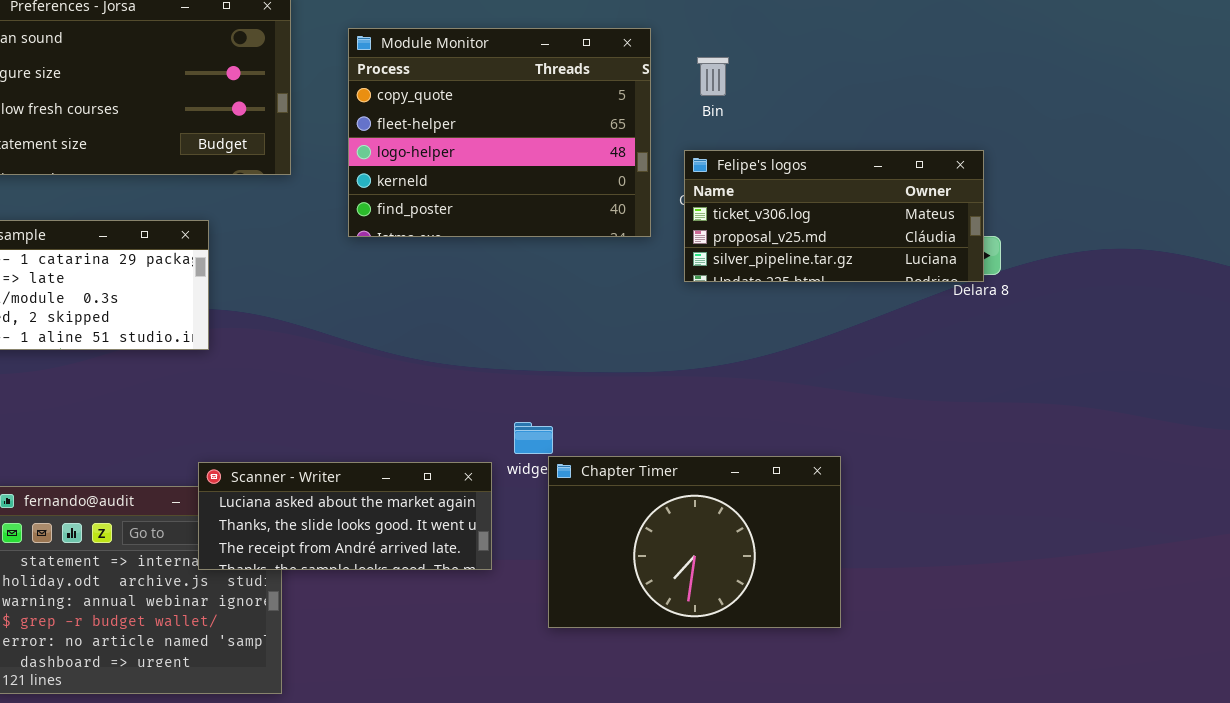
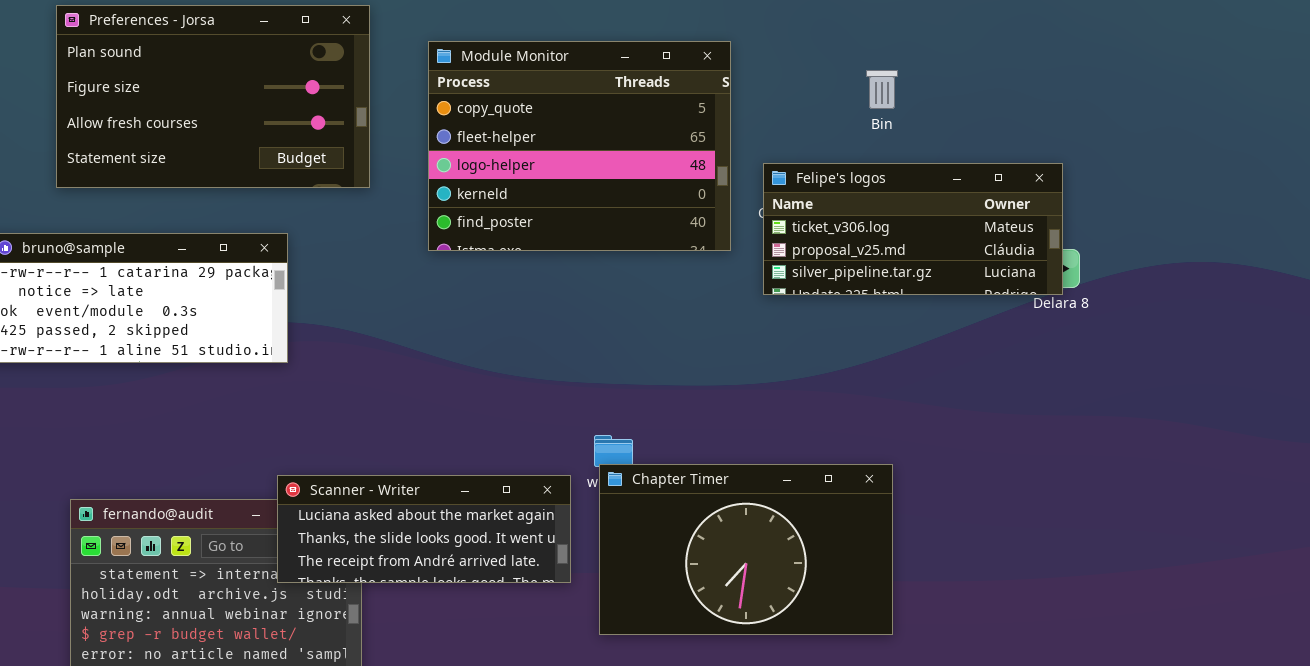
Bin: [697,57,729,96] -> [866,70,898,109], moved
Chapter Timer: [548,456,841,628] -> [599,464,893,635], moved

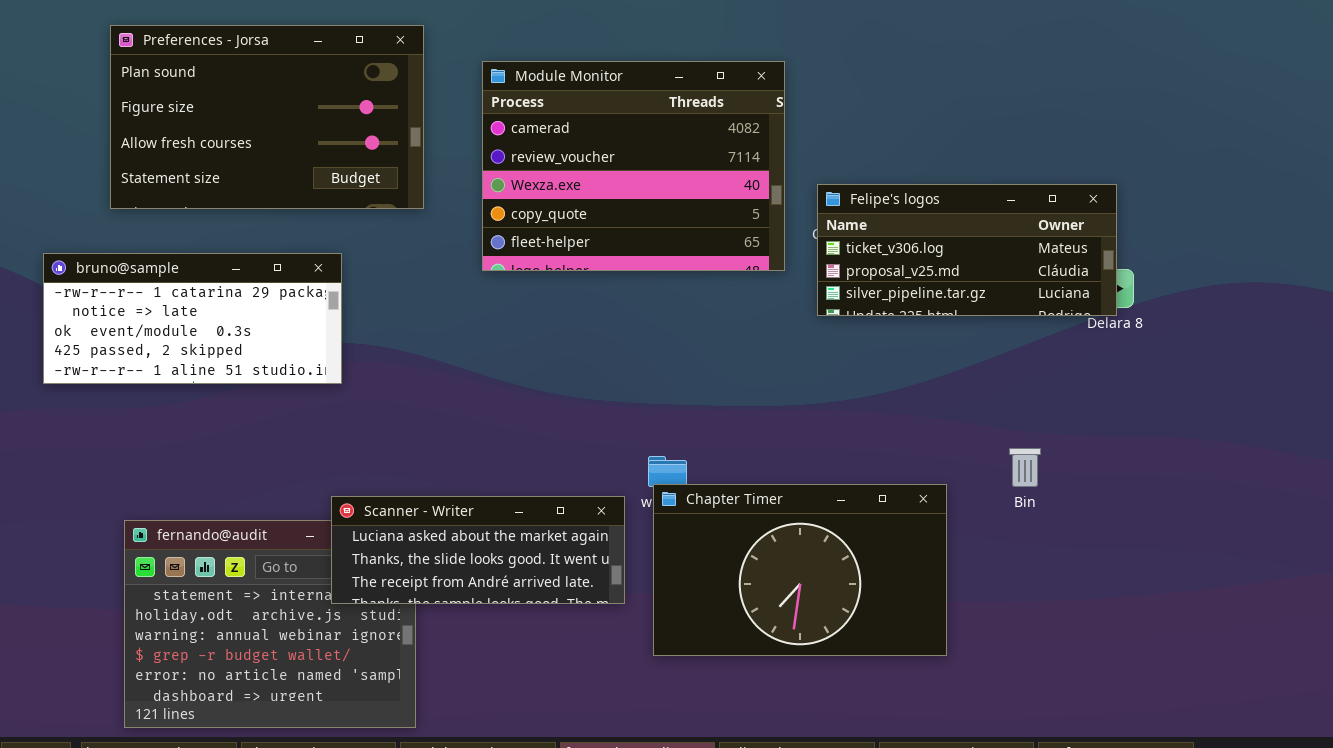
Module Monitor: [428,41,731,251] -> [482,61,785,271], scrolled up 3 rows
Bin: [866,70,898,109] -> [1009,448,1041,487], moved

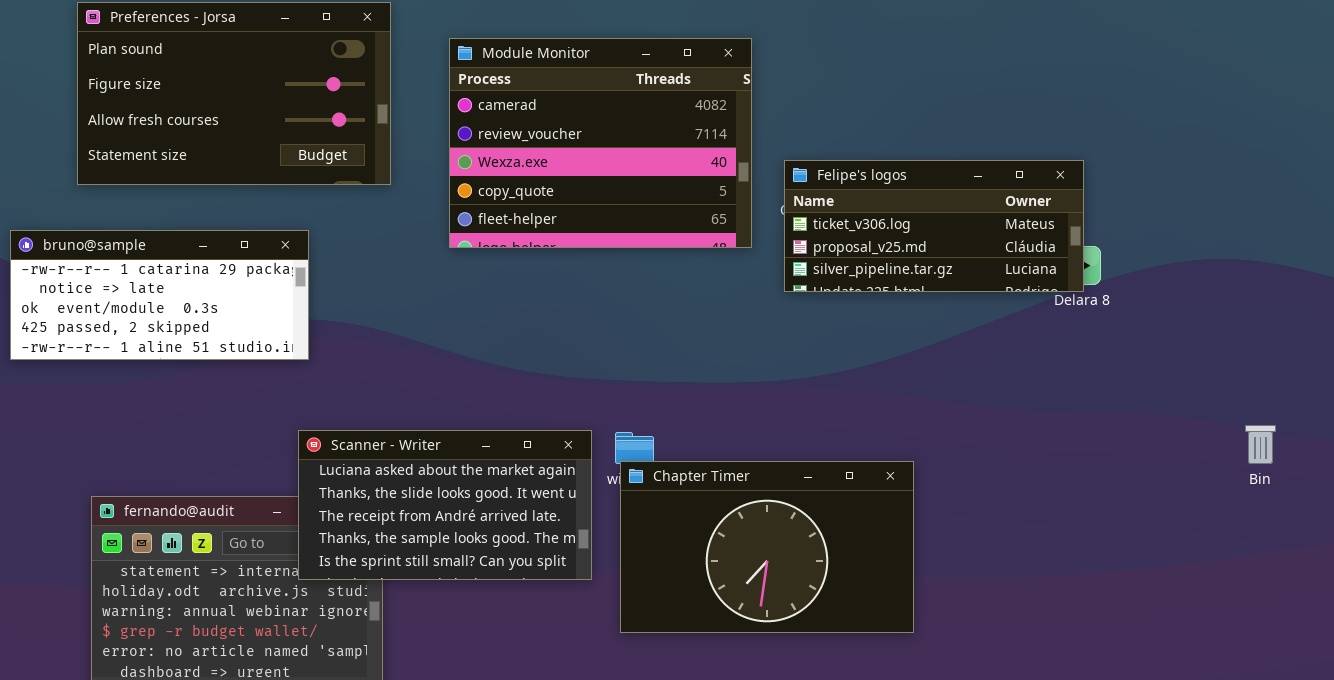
Bin: [1009,448,1041,487] -> [1245,425,1276,464], moved
Scanner - Writer: [331,496,625,604] -> [298,430,592,580], resized

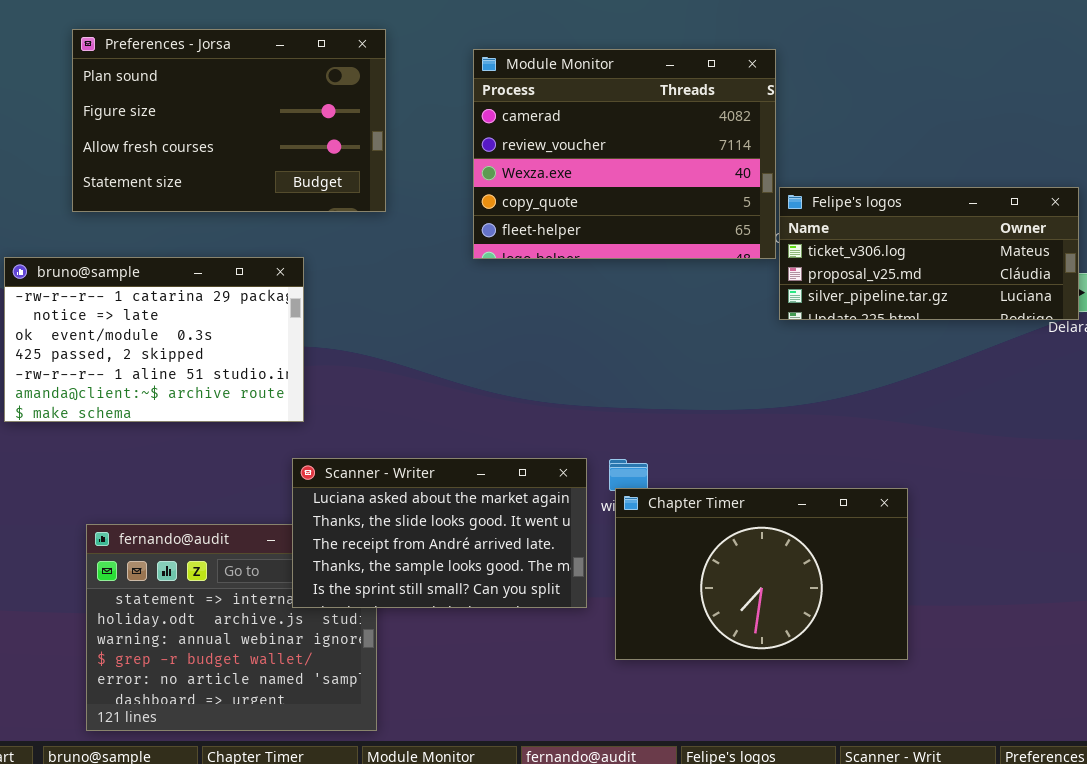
Module Monitor: [449,38,752,248] -> [473,49,776,259], moved
bruno@sample: [10,230,309,360] -> [4,257,304,422], resized

